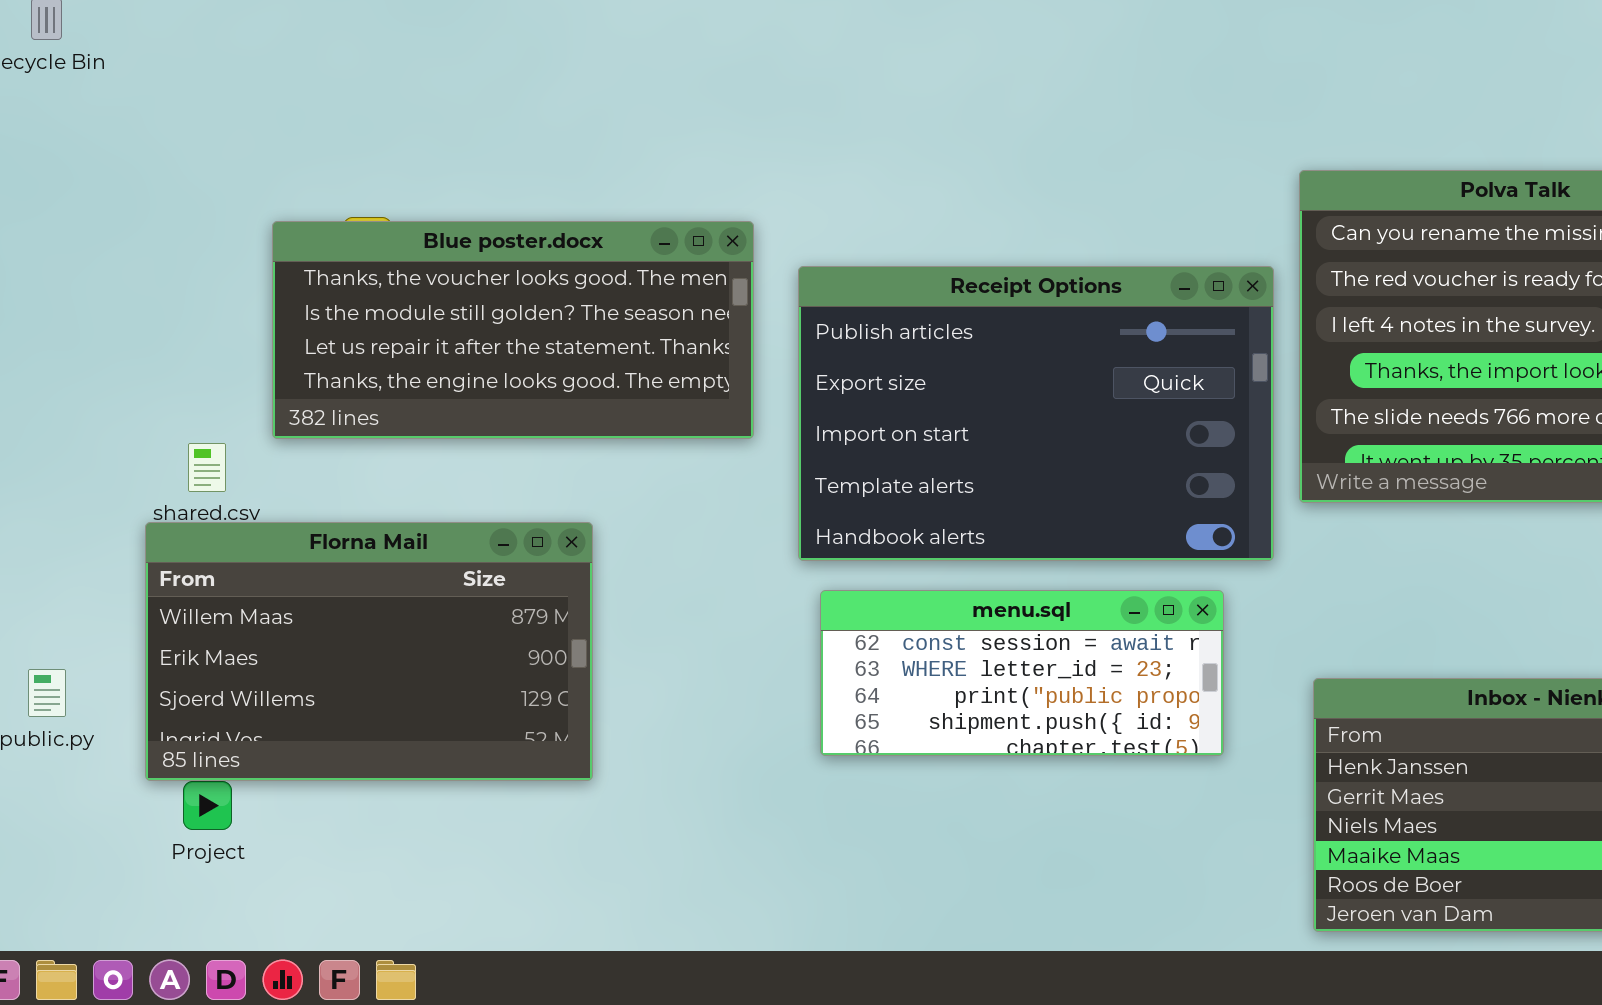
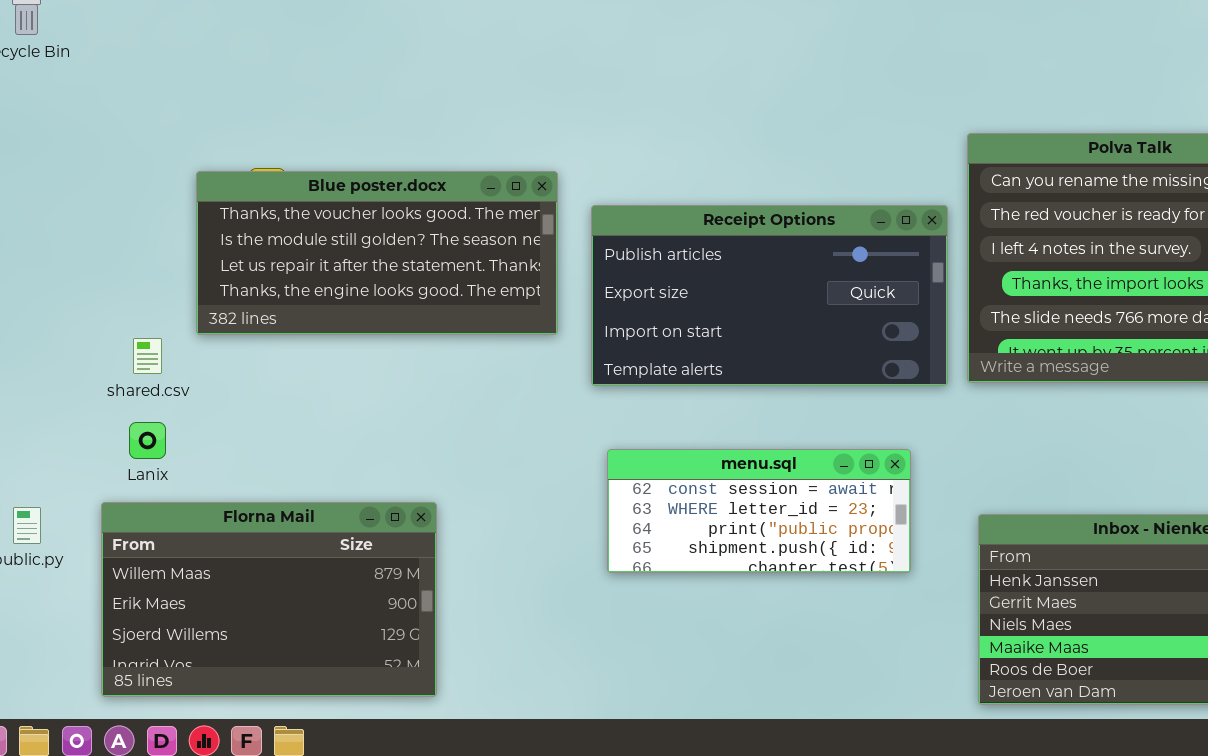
Receipt Options: [798,266,1274,561] -> [591,205,948,386], resized
Florna Mail: [145,522,593,781] -> [101,502,437,697], moved

